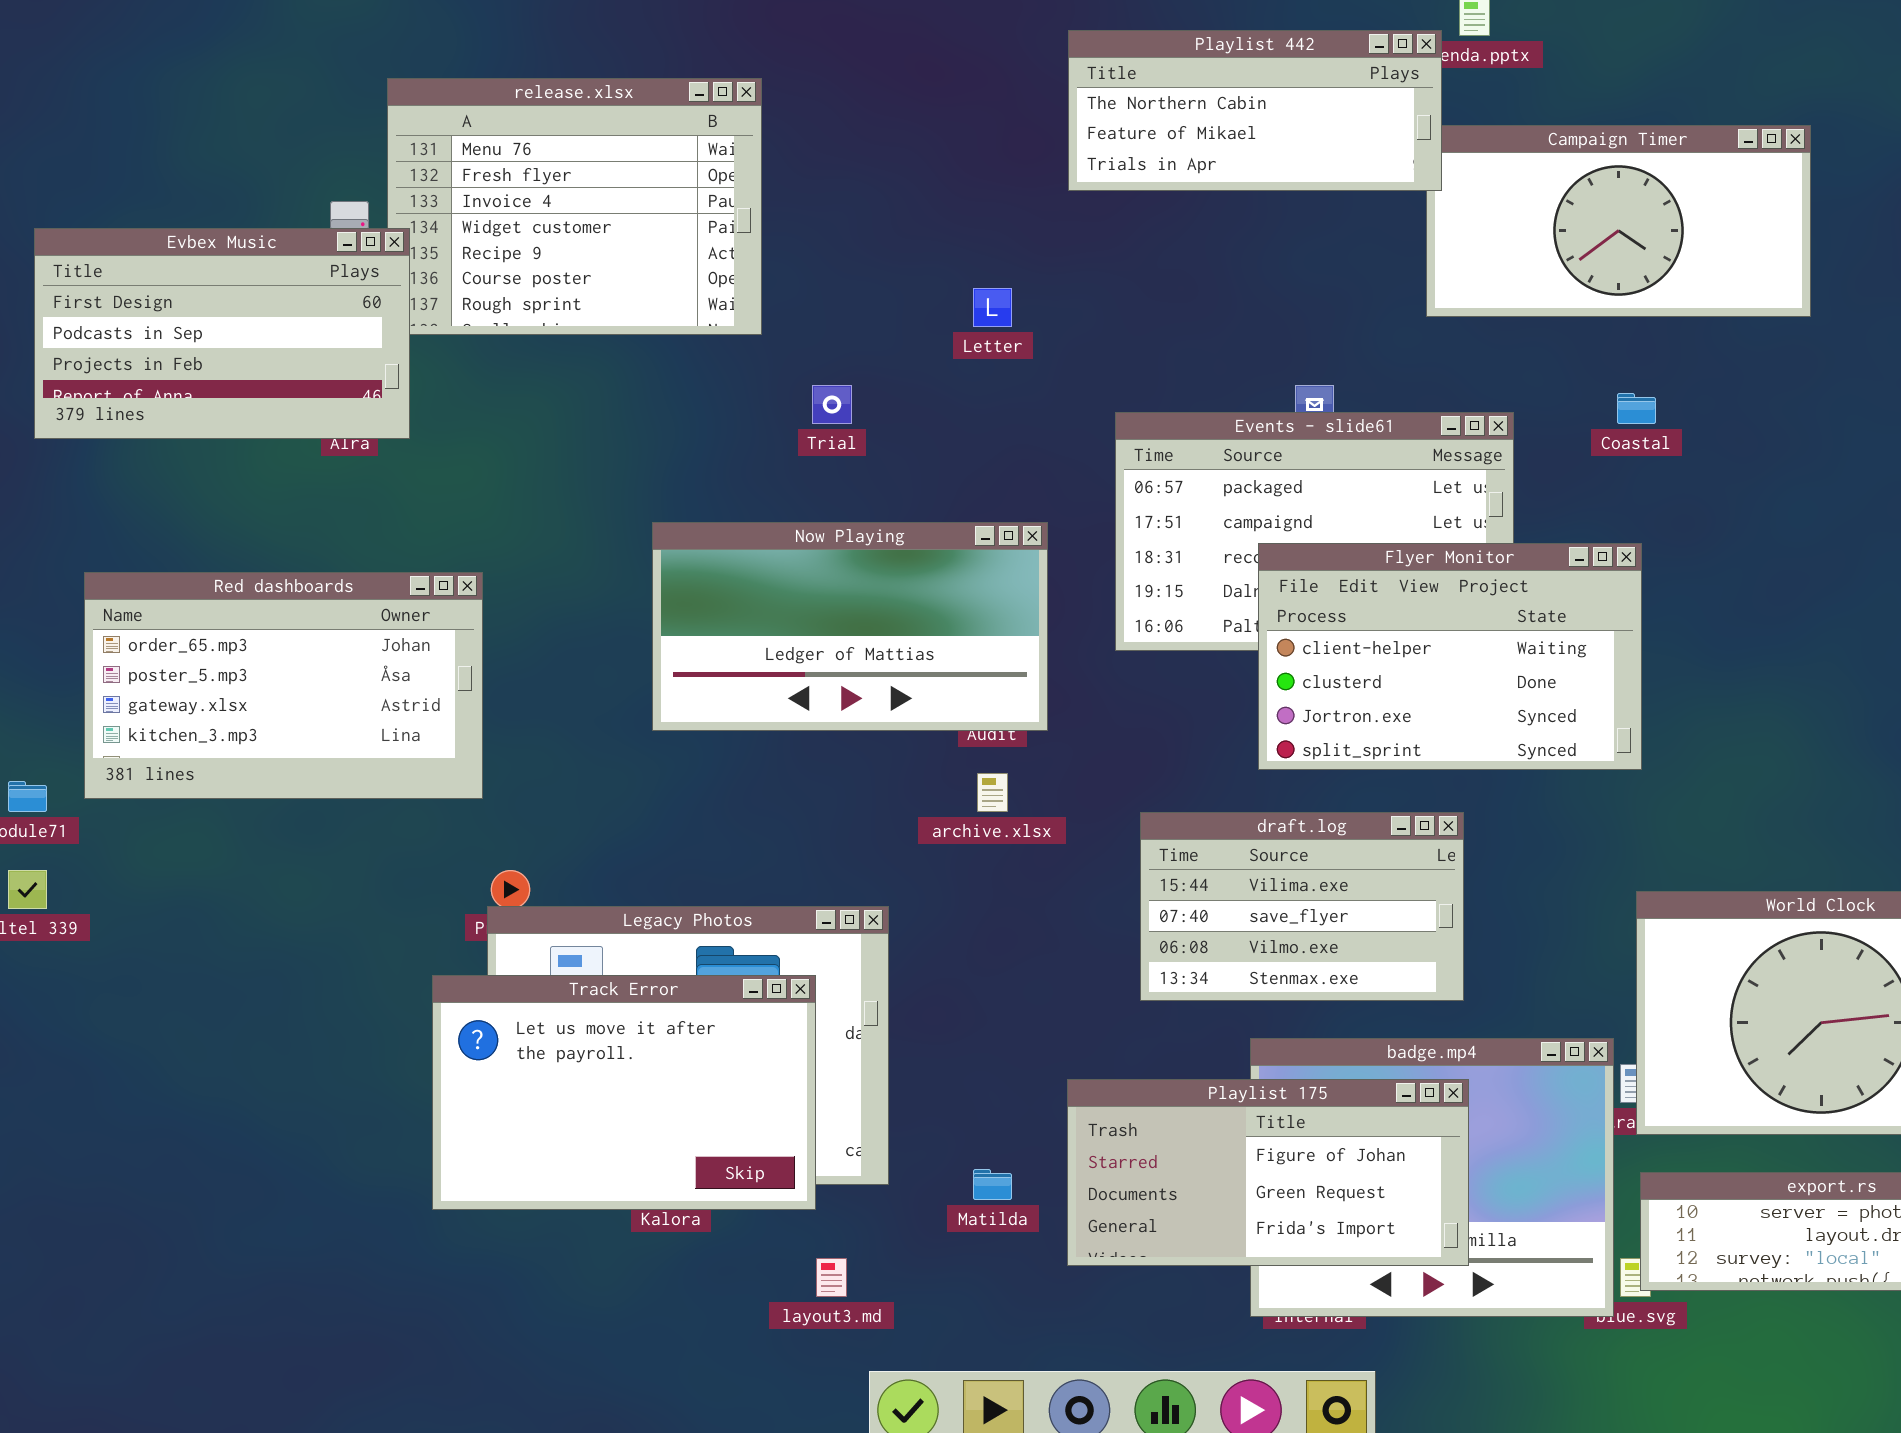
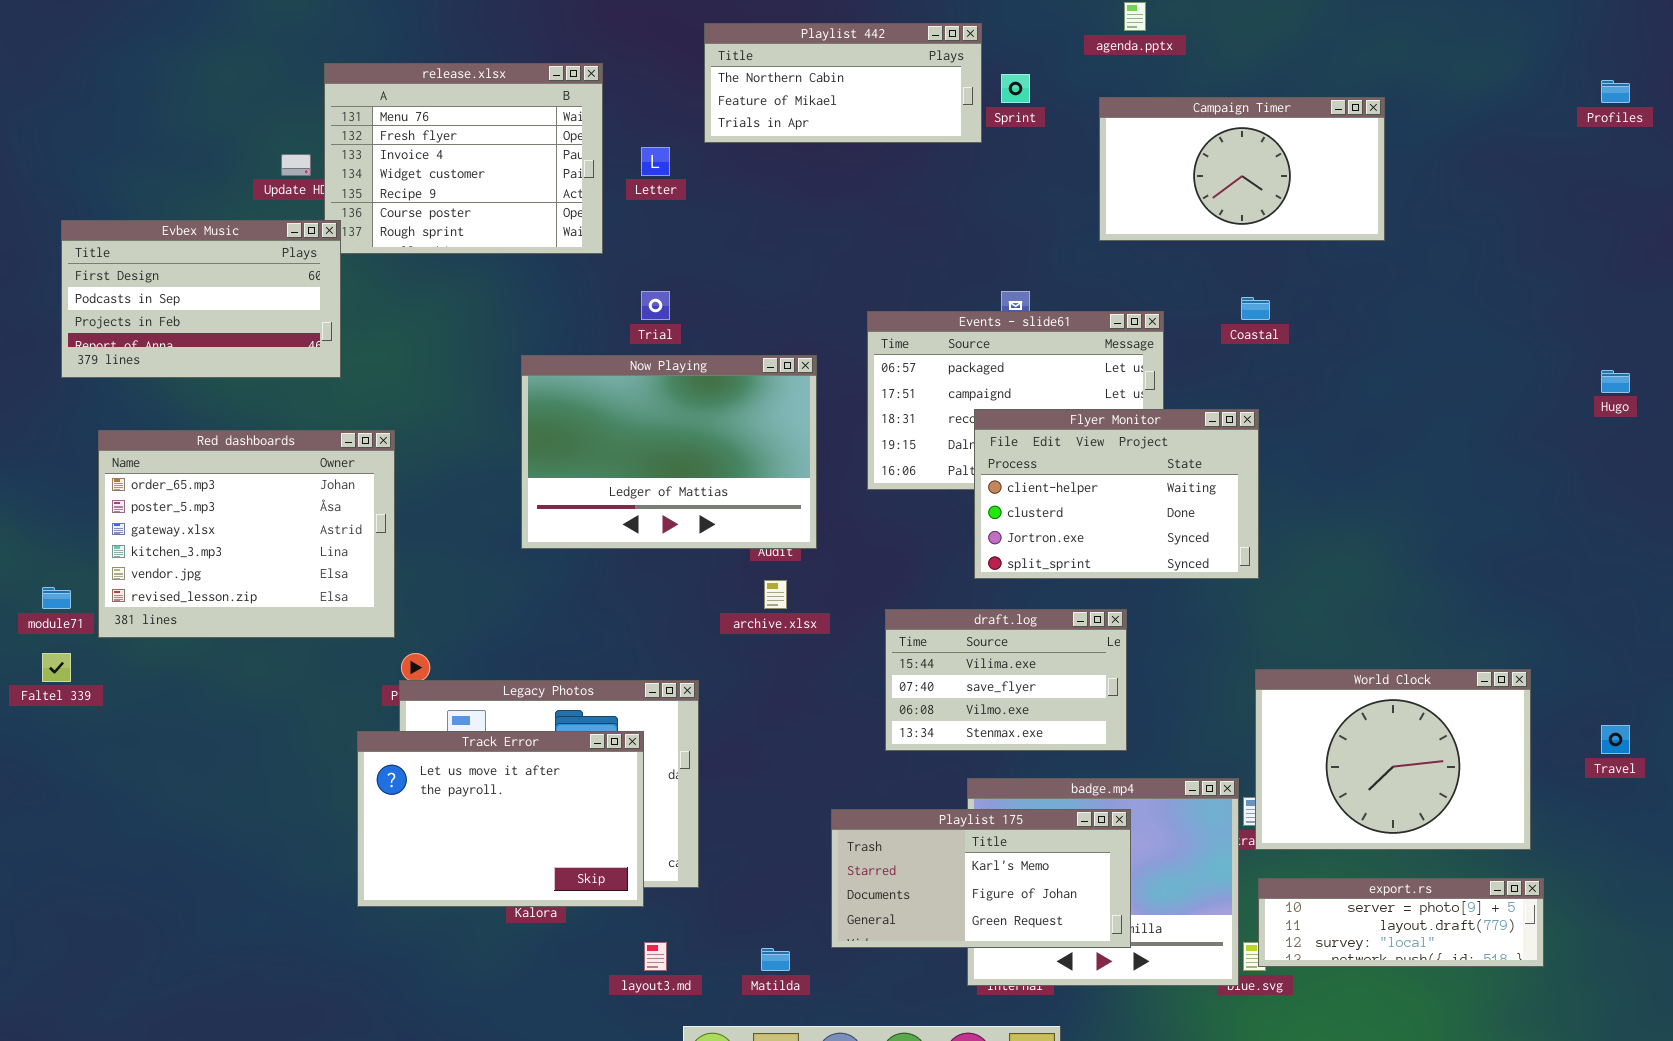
Playlist 442: [1068,30,1442,191] -> [704,23,982,143], moved
Evbex Music: [34,228,410,439] -> [61,220,341,378], moved
Letter: [973,288,1012,327] -> [641,147,670,176], moved
Now Playing: [652,522,1048,731] -> [521,355,817,549], resized
Red dashboards: [84,572,483,799] -> [98,430,395,638], resized
Playlist 175: [1067,1079,1469,1266] -> [831,809,1131,948], scrolled up 1 row
Matilda: [973,1169,1012,1200] -> [761,948,790,971], moved

